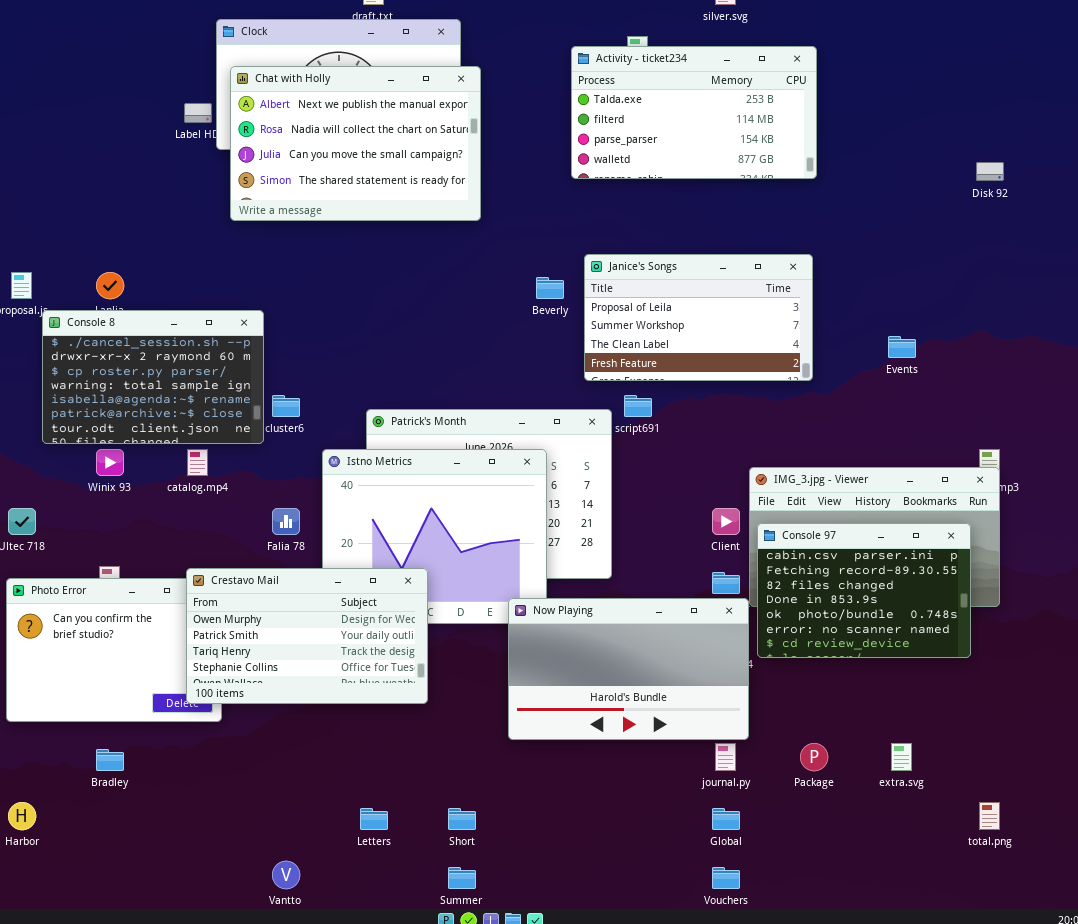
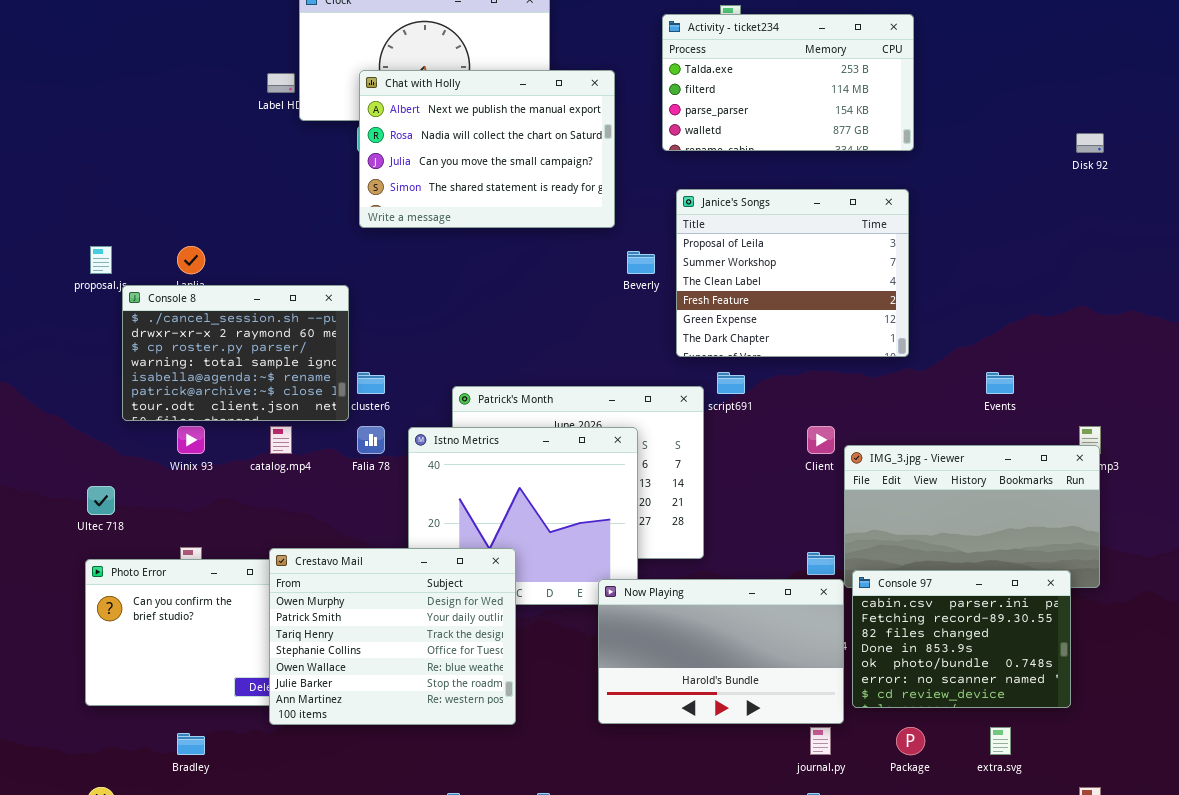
Chat with Holly: [230,66,481,221] -> [359,70,615,228], moved
Janice's Songs: [584,254,813,381] -> [676,189,909,357], resized
Events: [888,336,916,358] -> [986,372,1014,394], moved
Falia 78: [272,508,300,535] -> [357,426,385,454], moved
Client: [712,508,740,535] -> [807,426,835,454], moved
Console 97: [757,523,971,658] -> [852,570,1071,708], moved
Crestavo Mail: [186,568,428,704] -> [269,548,516,725], resized

